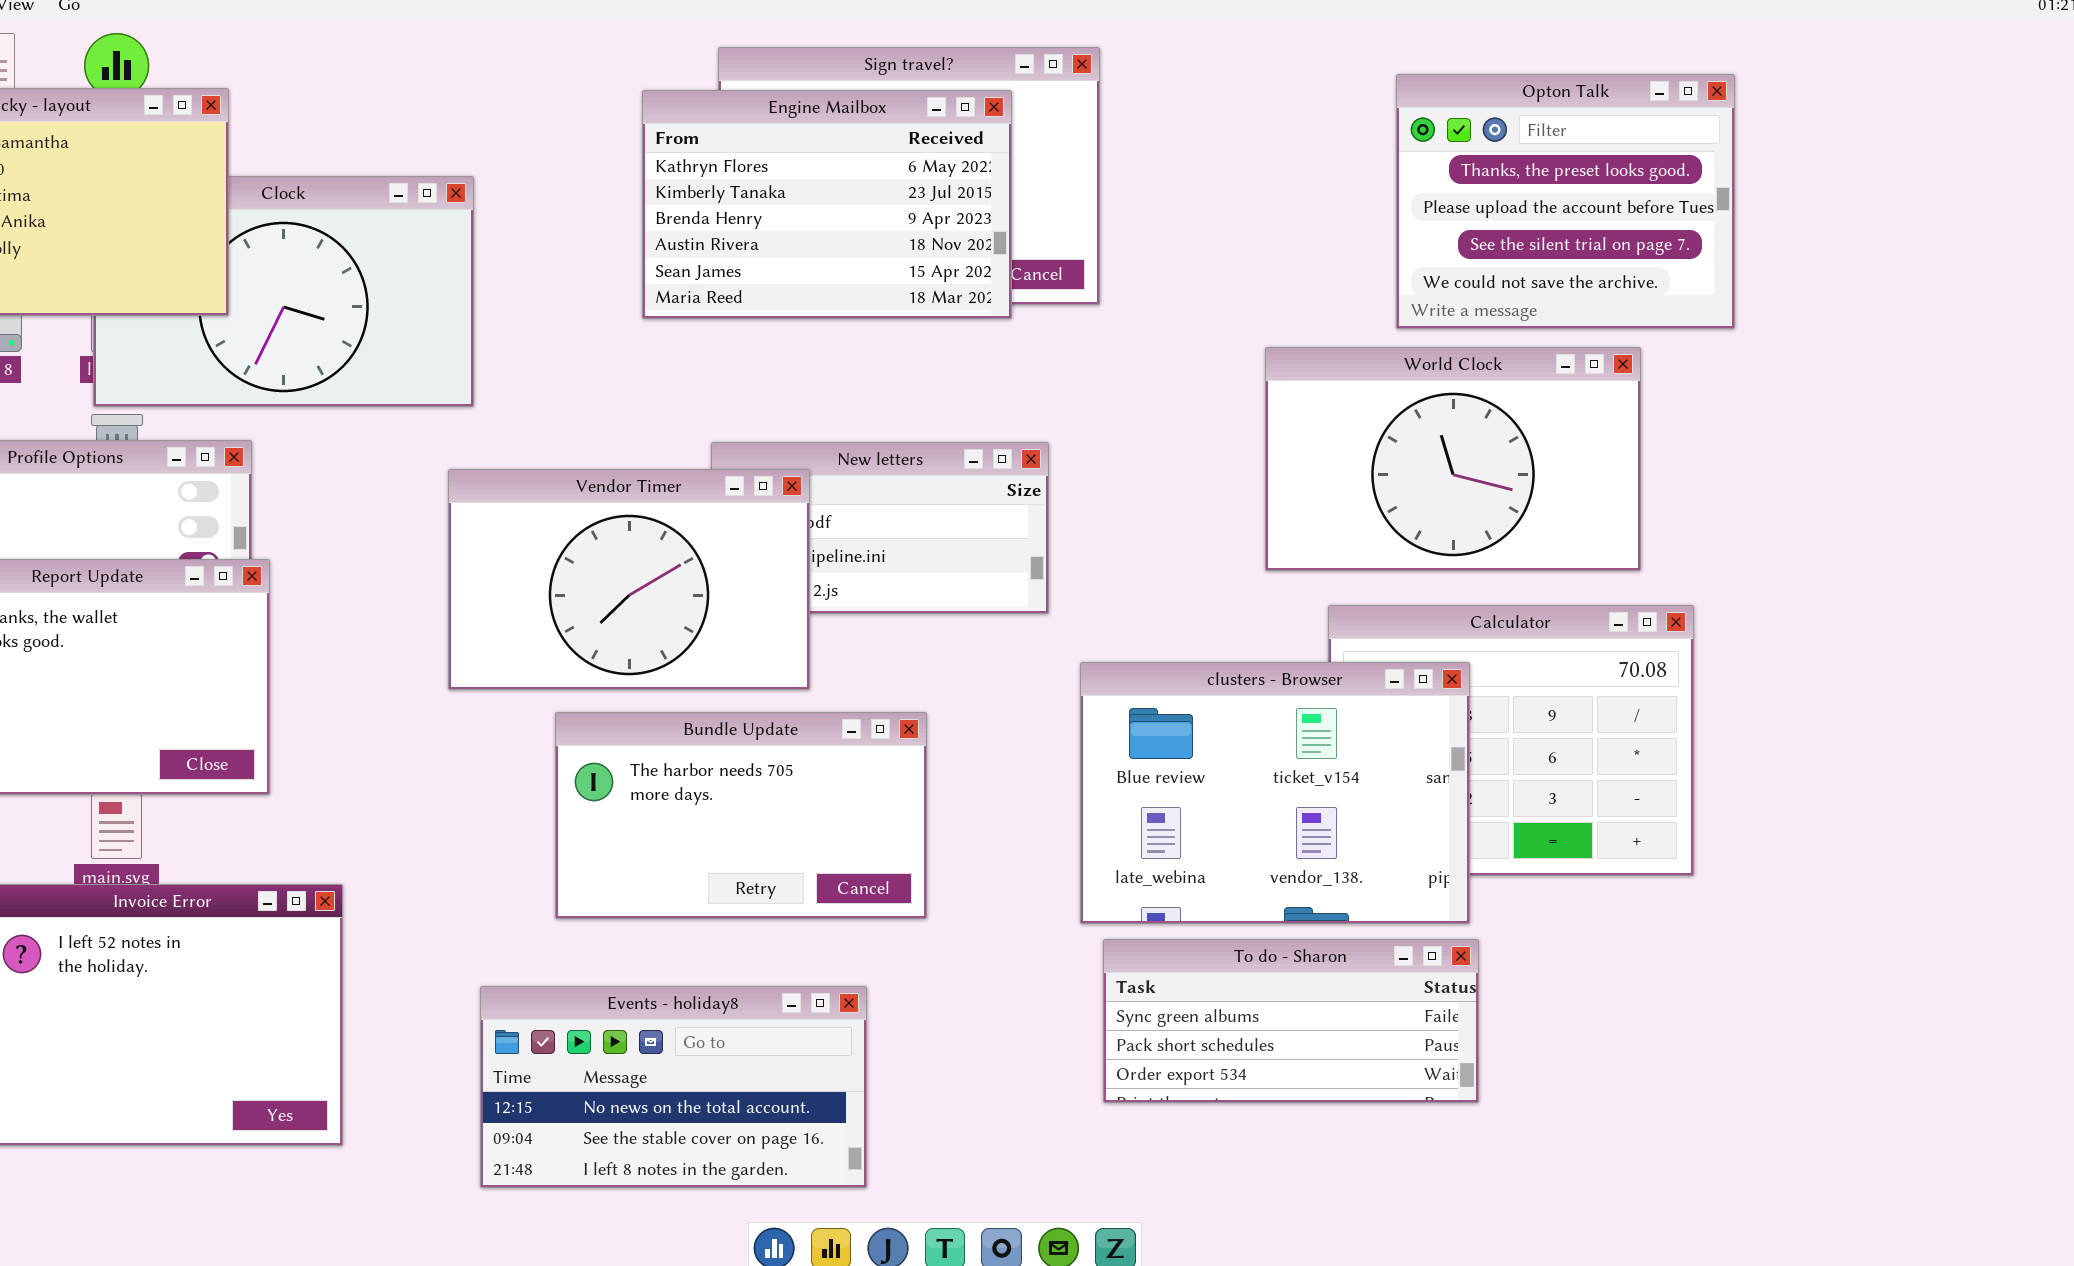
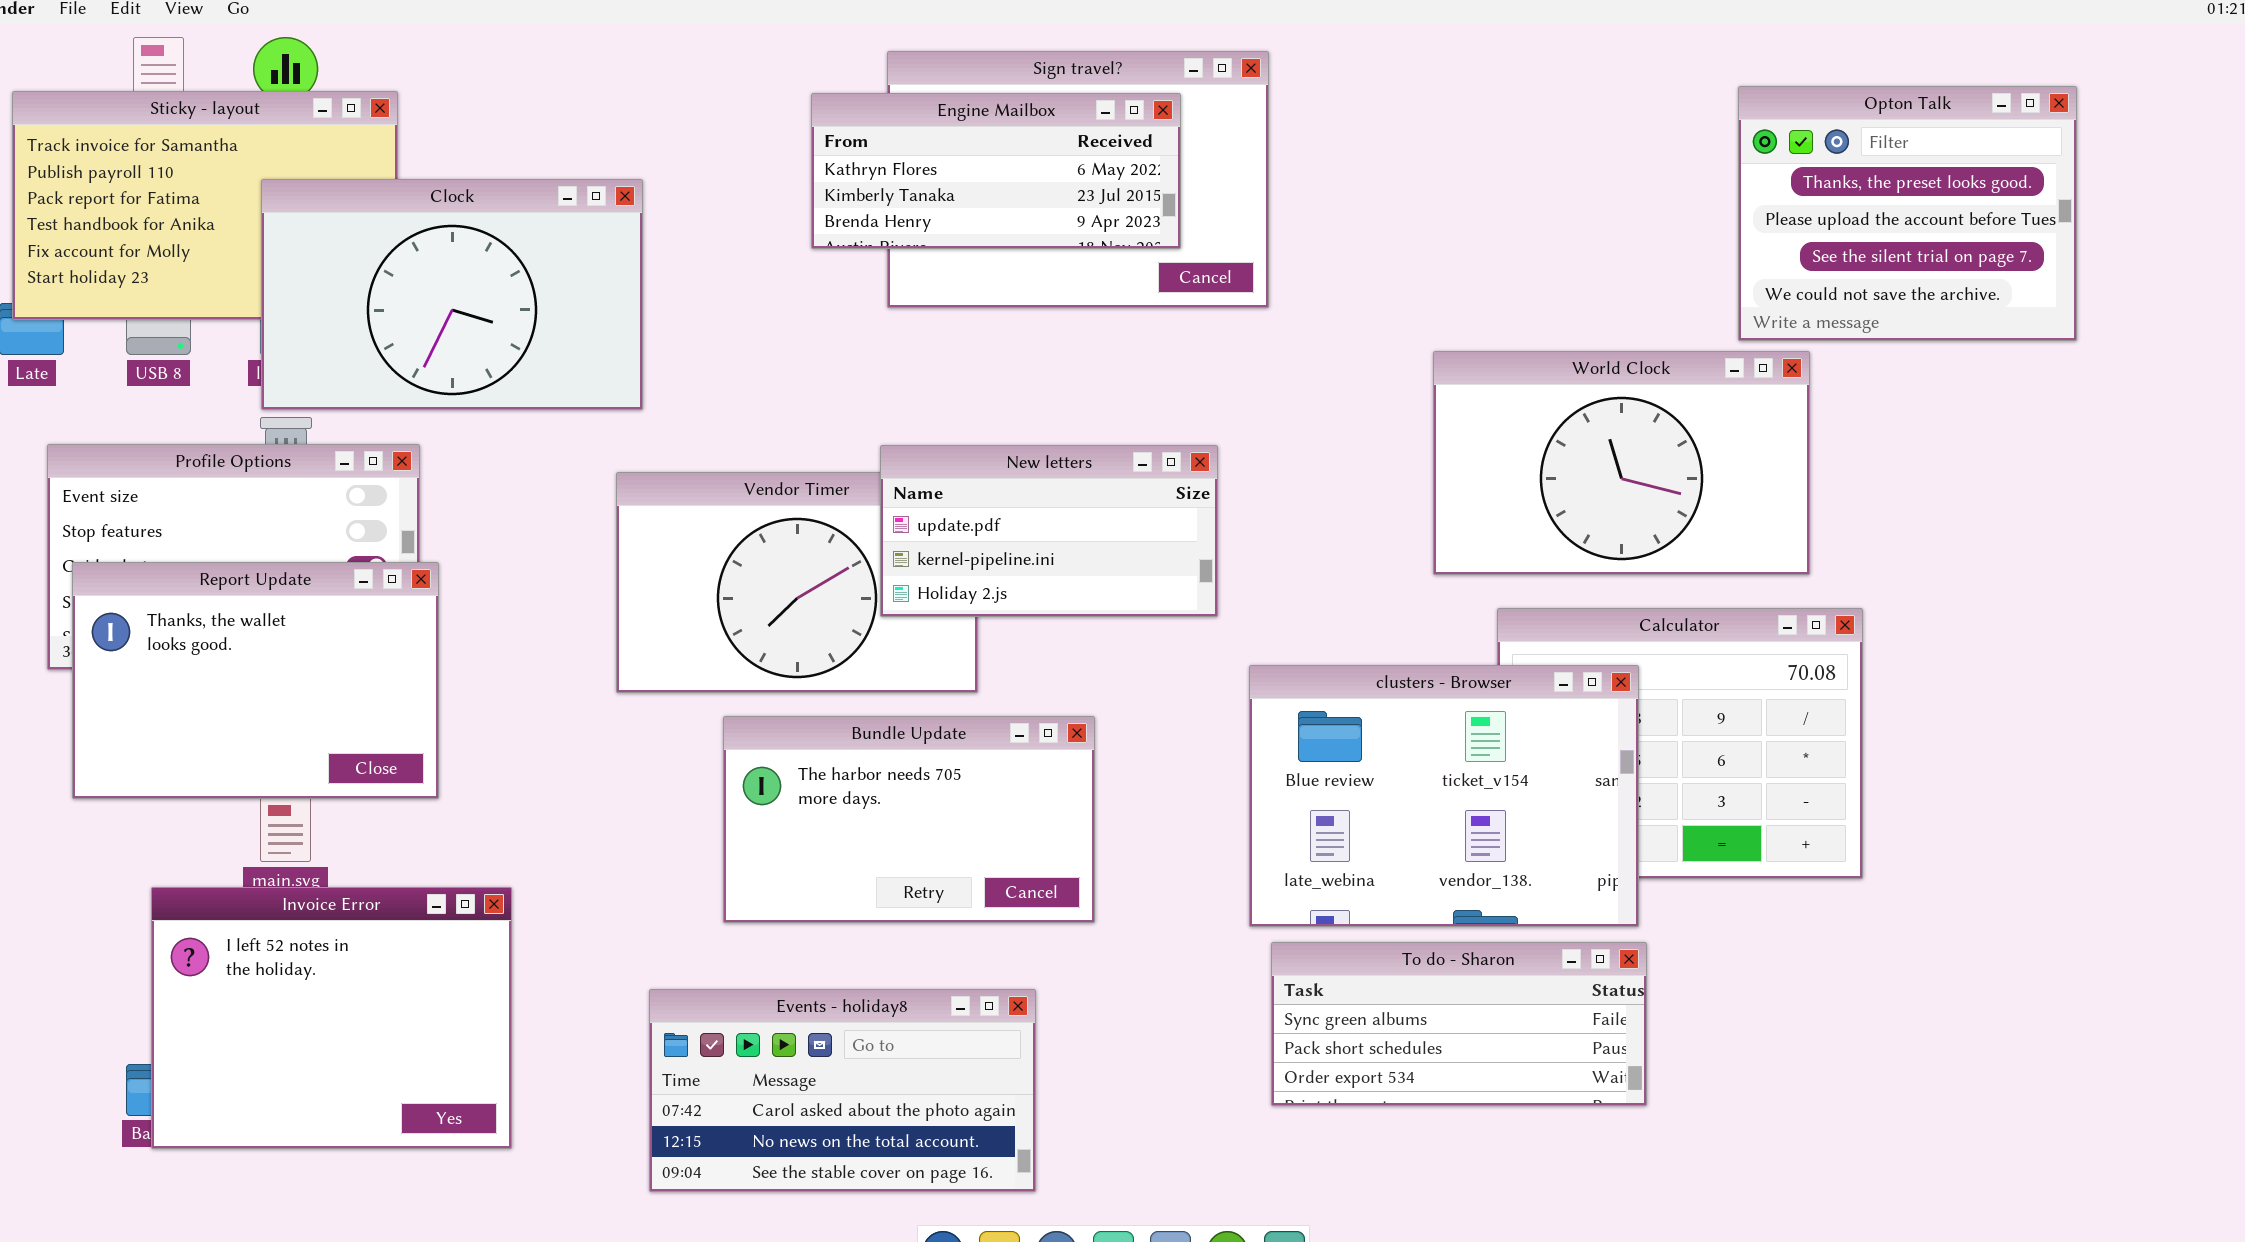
Opton Talk: [1396,74,1735,329] -> [1738,86,2077,341], moved
Engine Mailbox: [642,90,1012,319] -> [811,93,1181,249], resized
Clock: [93,176,474,407] -> [261,179,643,410], raised
New letters: [711,442,1049,614] -> [880,445,1218,617], raised
Events - holiday8: [480,986,867,1188] -> [649,989,1036,1192], scrolled up 1 row

